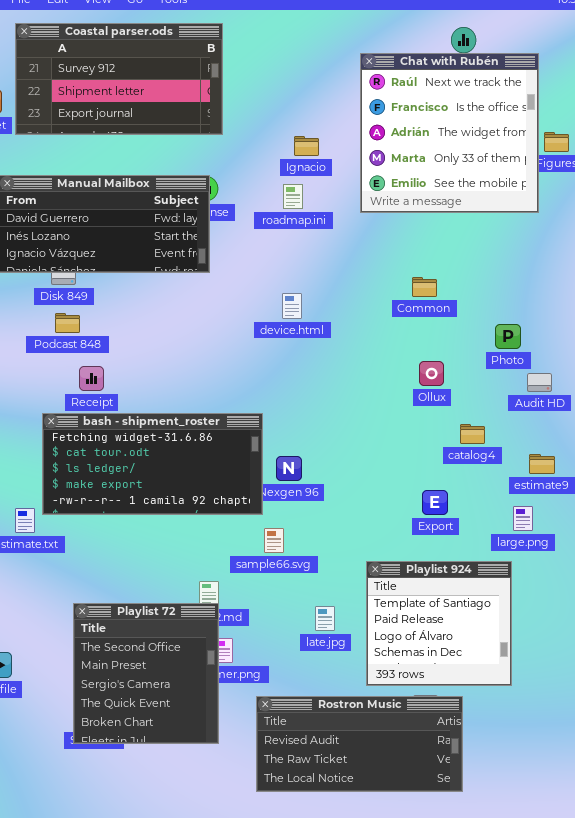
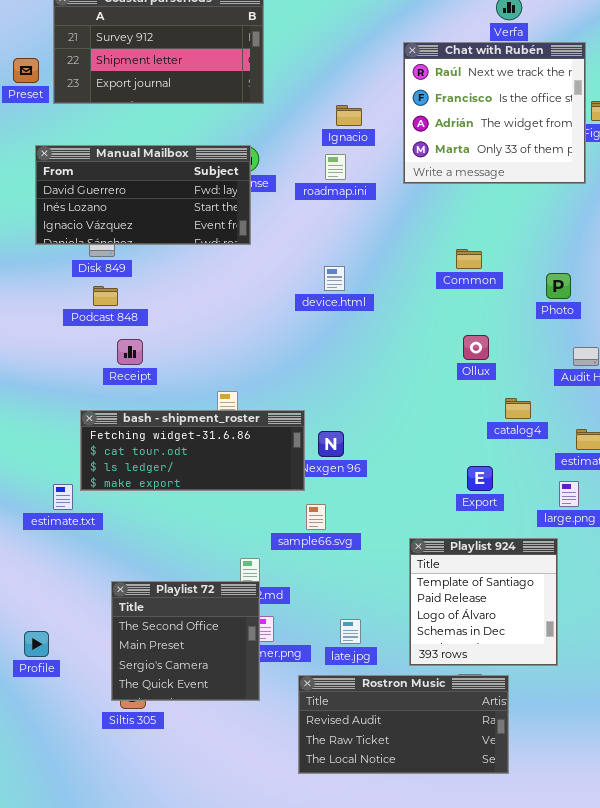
Chat with Rubén: [360,53,539,213] -> [403,42,586,184], resized
Photo: [495,324,521,349] -> [546,273,571,299], moved
bash - shipment_roster: [42,413,263,515] -> [80,410,305,491], resized
Playlist 72: [73,603,219,744] -> [111,581,260,701], resized
late.jpg: [315,606,335,631] -> [340,619,361,644], moved

